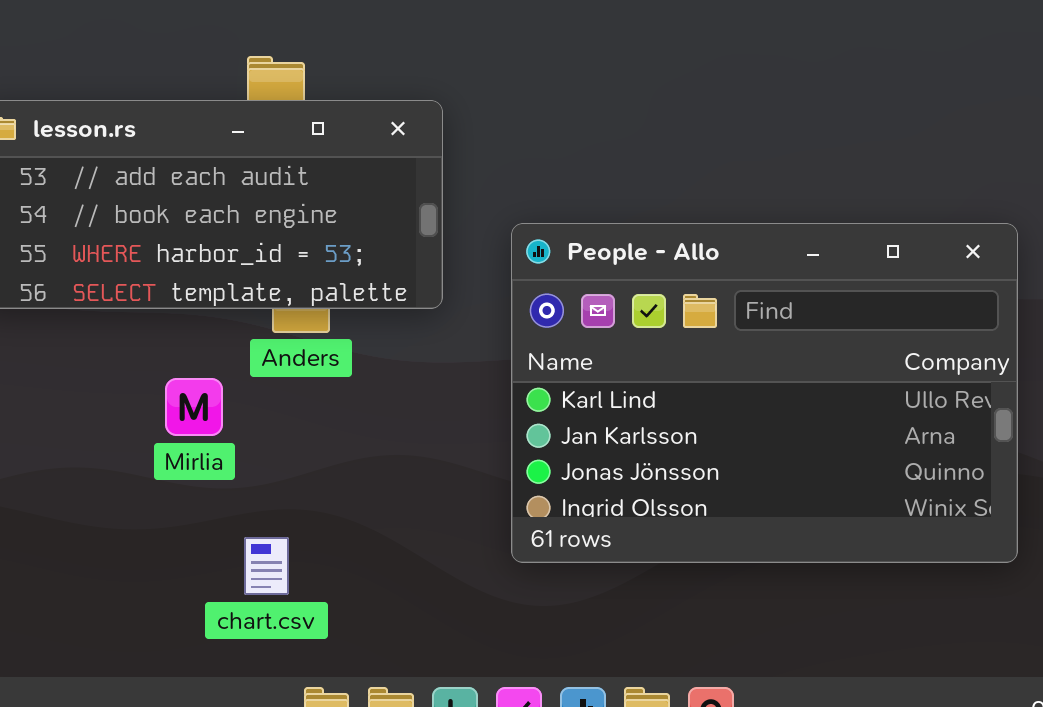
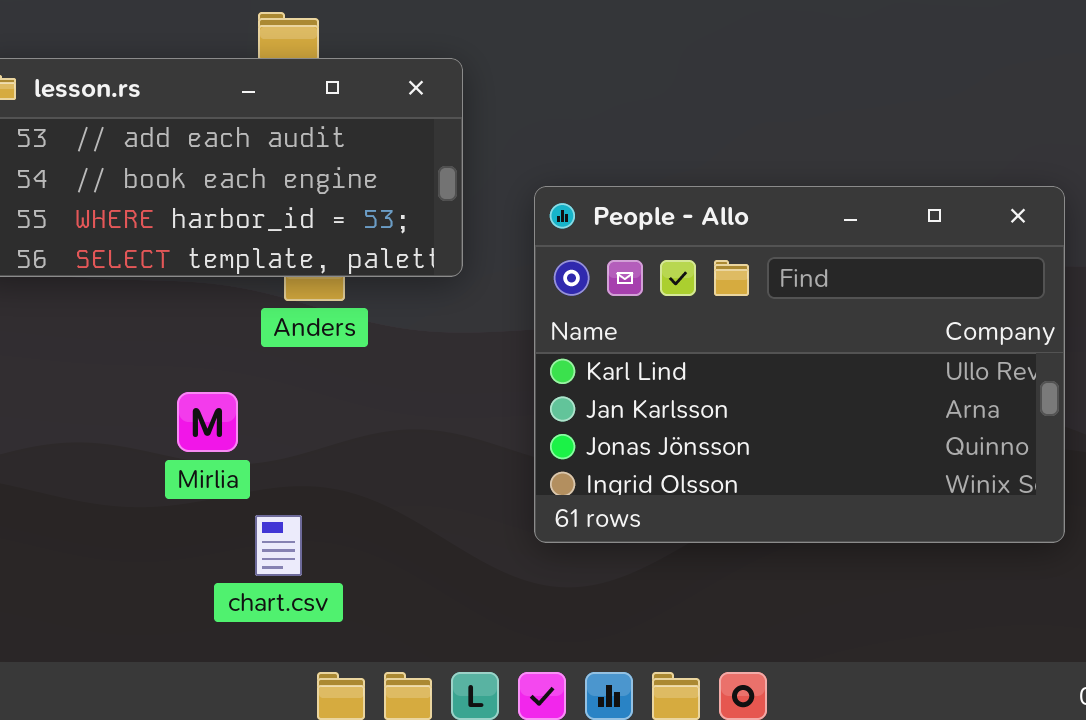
Mirlia: [165,378,223,436] -> [177,392,238,452], moved

